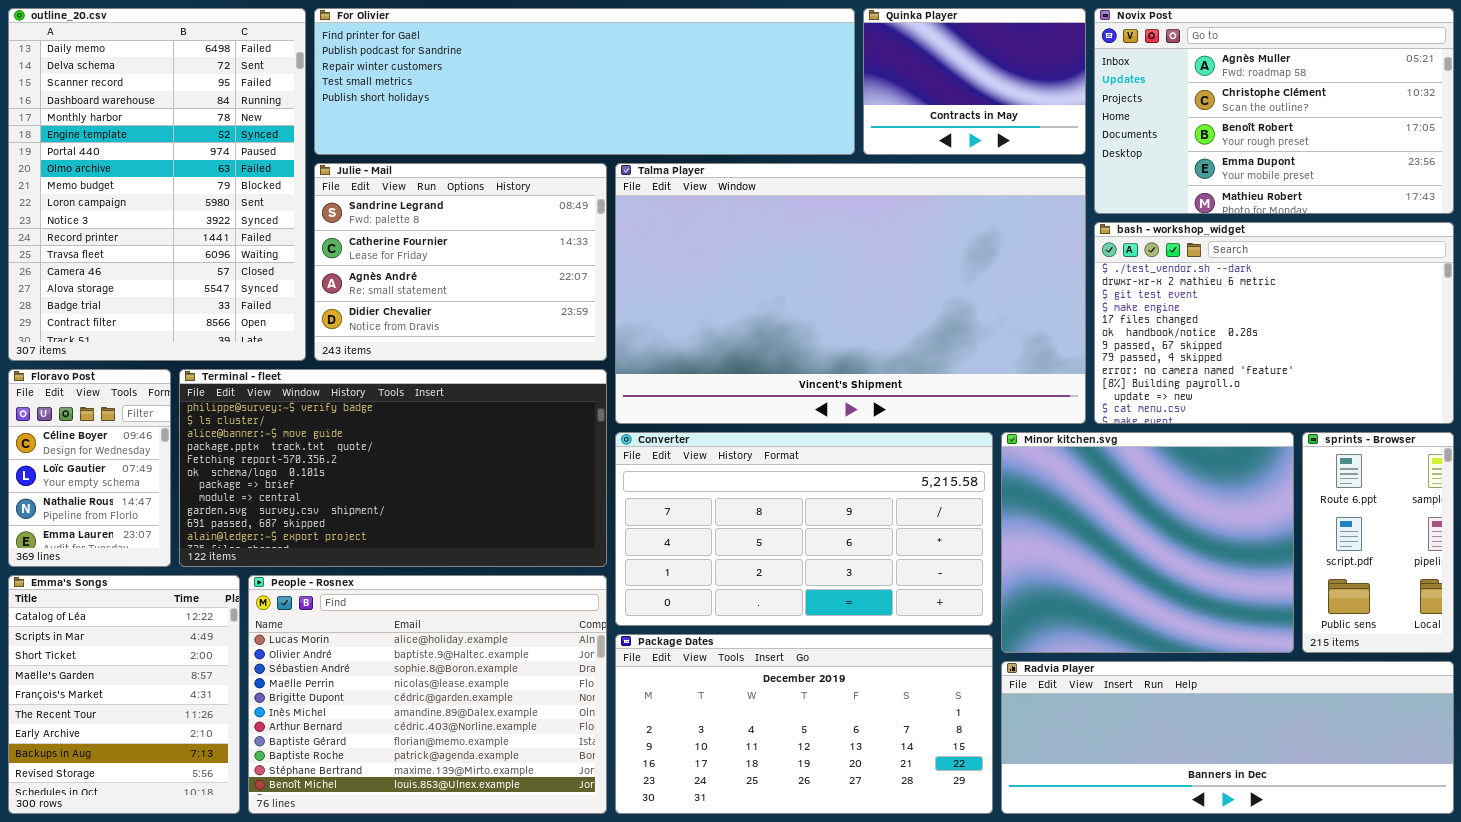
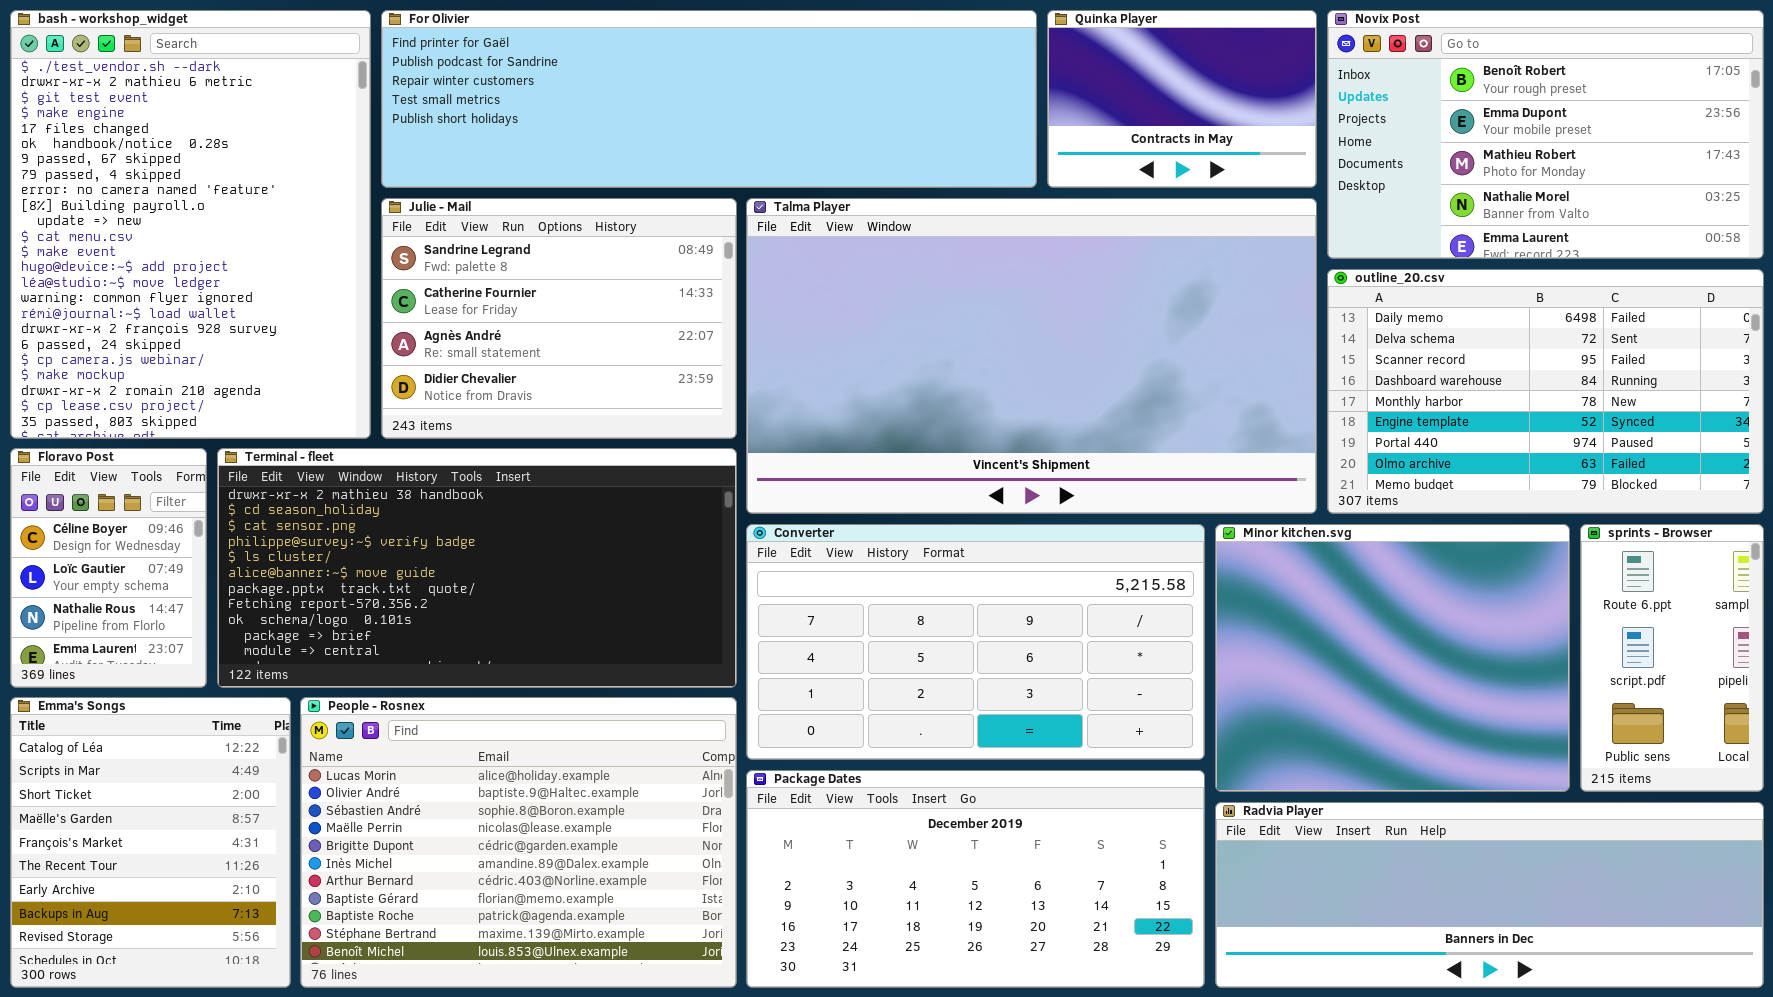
outline_20.csv: [8,8,306,361] -> [1327,269,1764,514], moved, resized
Novix Post: [1094,8,1454,214] -> [1327,10,1764,259], scrolled down 2 rows
bash - workshop_widget: [1094,222,1454,424] -> [10,10,371,439], moved, resized
Terminal - fleet: [179,369,607,567] -> [217,448,737,688], scrolled up 3 rows

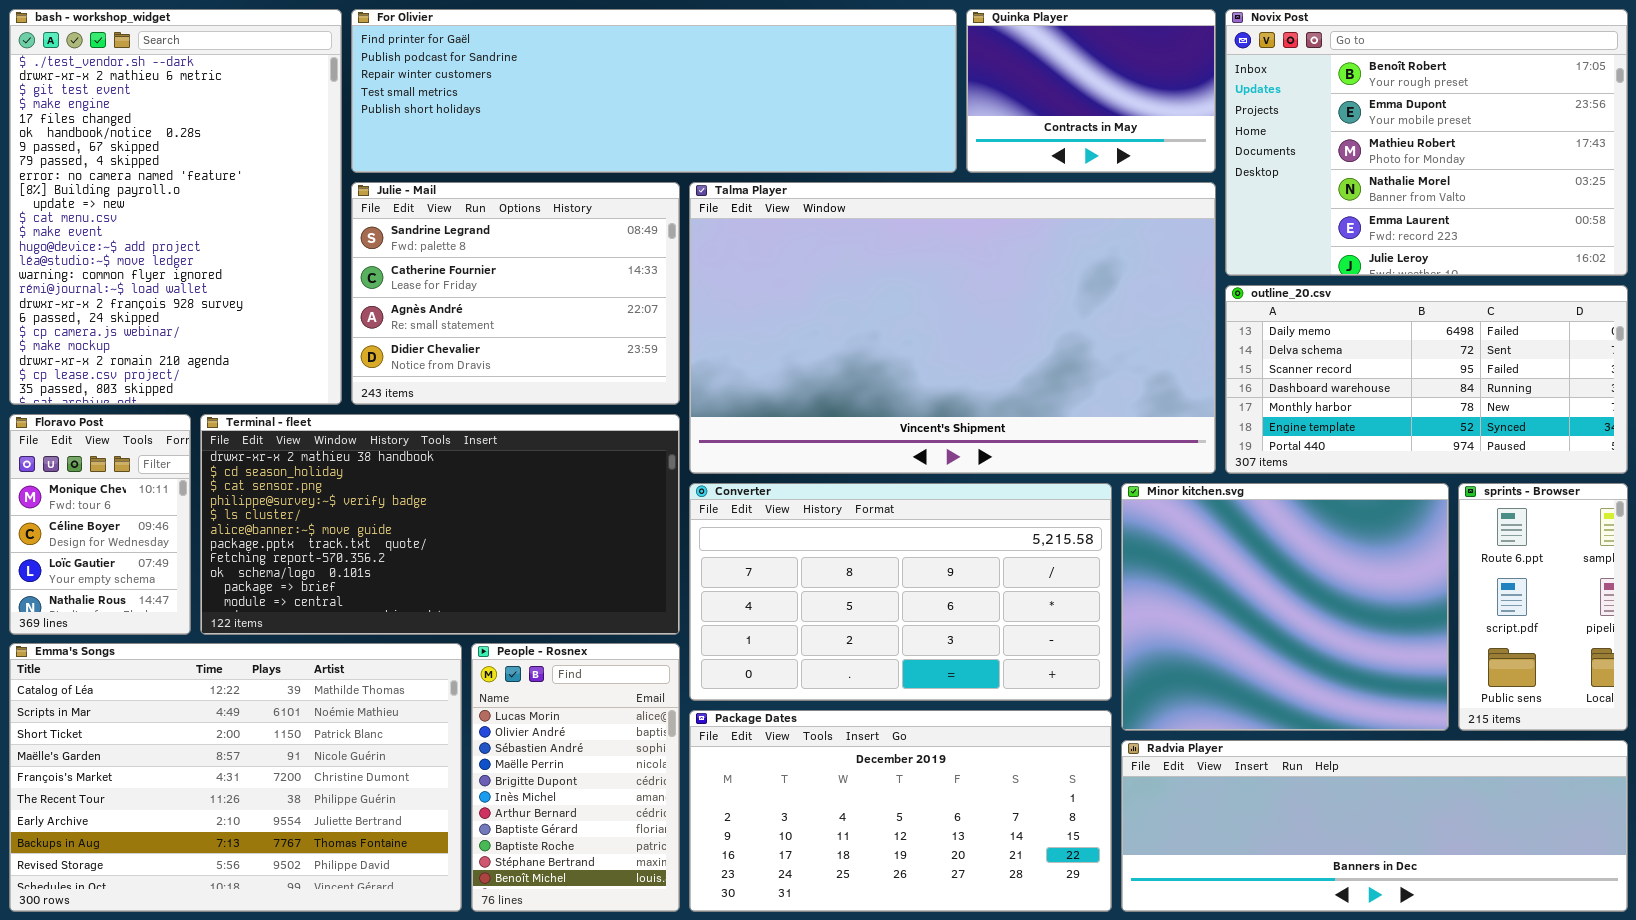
Novix Post: [1327,10,1764,259] -> [1225,9,1628,276], resized
outline_20.csv: [1327,269,1764,514] -> [1225,285,1628,474], resized
Floravo Post: [10,448,207,688] -> [9,414,191,635], scrolled up 1 row
Emma's Songs: [10,697,291,988] -> [9,643,462,912], resized
People - Rosnex: [300,697,737,988] -> [471,643,680,912], resized

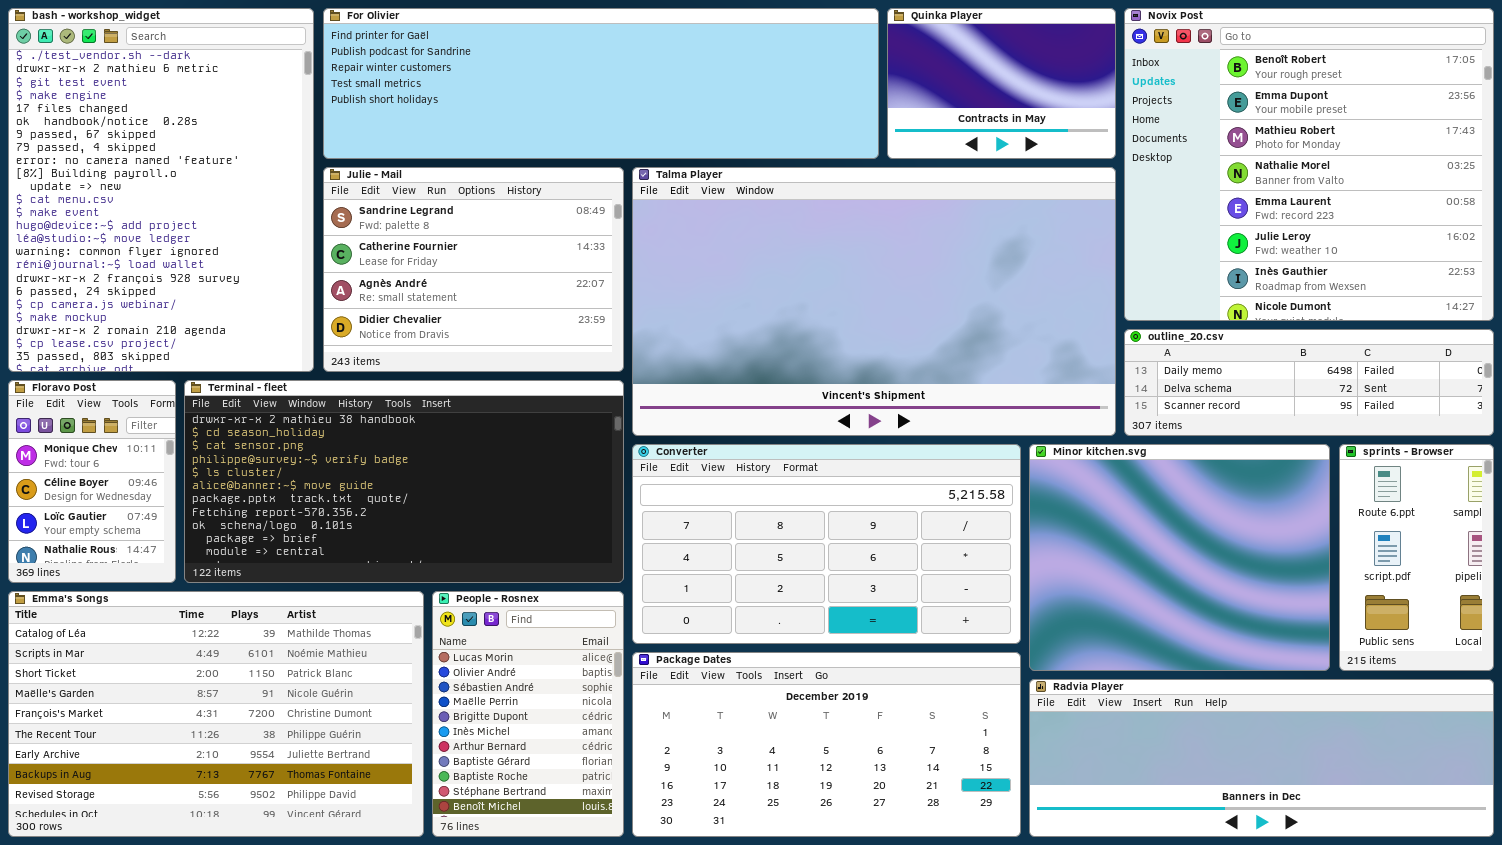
Novix Post: [1225,9,1628,276] -> [1124,8,1494,321], resized
outline_20.csv: [1225,285,1628,474] -> [1124,329,1494,436], resized

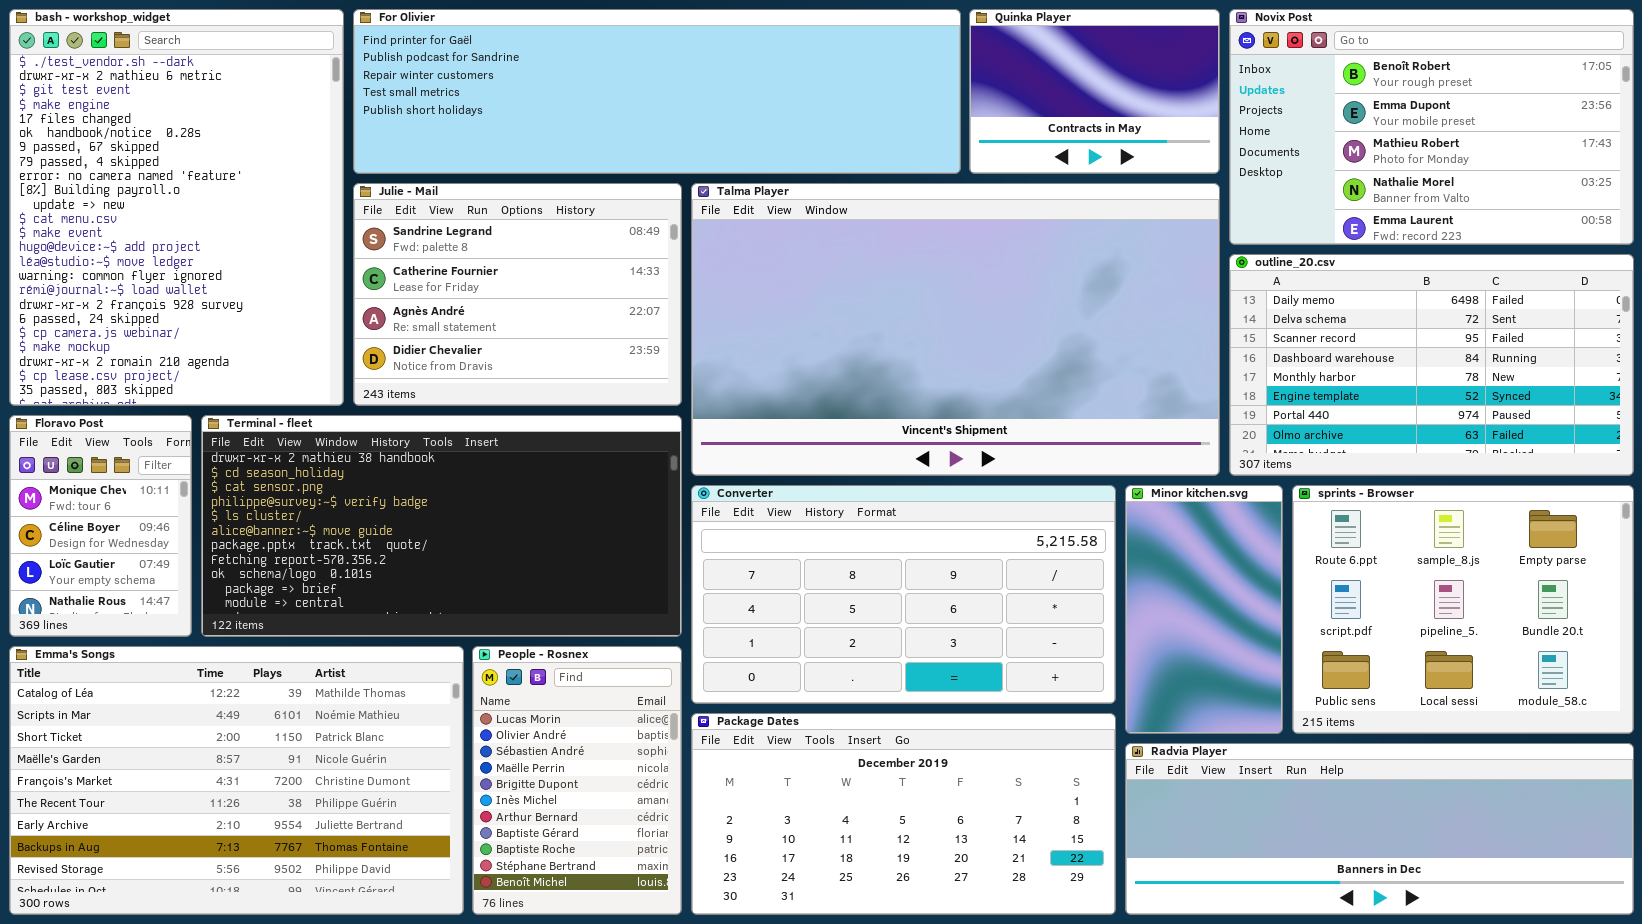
Novix Post: [1124,8,1494,321] -> [1229,9,1634,245], resized
outline_20.csv: [1124,329,1494,436] -> [1229,254,1634,476], resized
Minor kitchen.svg: [1029,444,1330,671] -> [1125,485,1283,734], resized
sprints - Browser: [1339,444,1494,671] -> [1292,485,1634,734], resized

